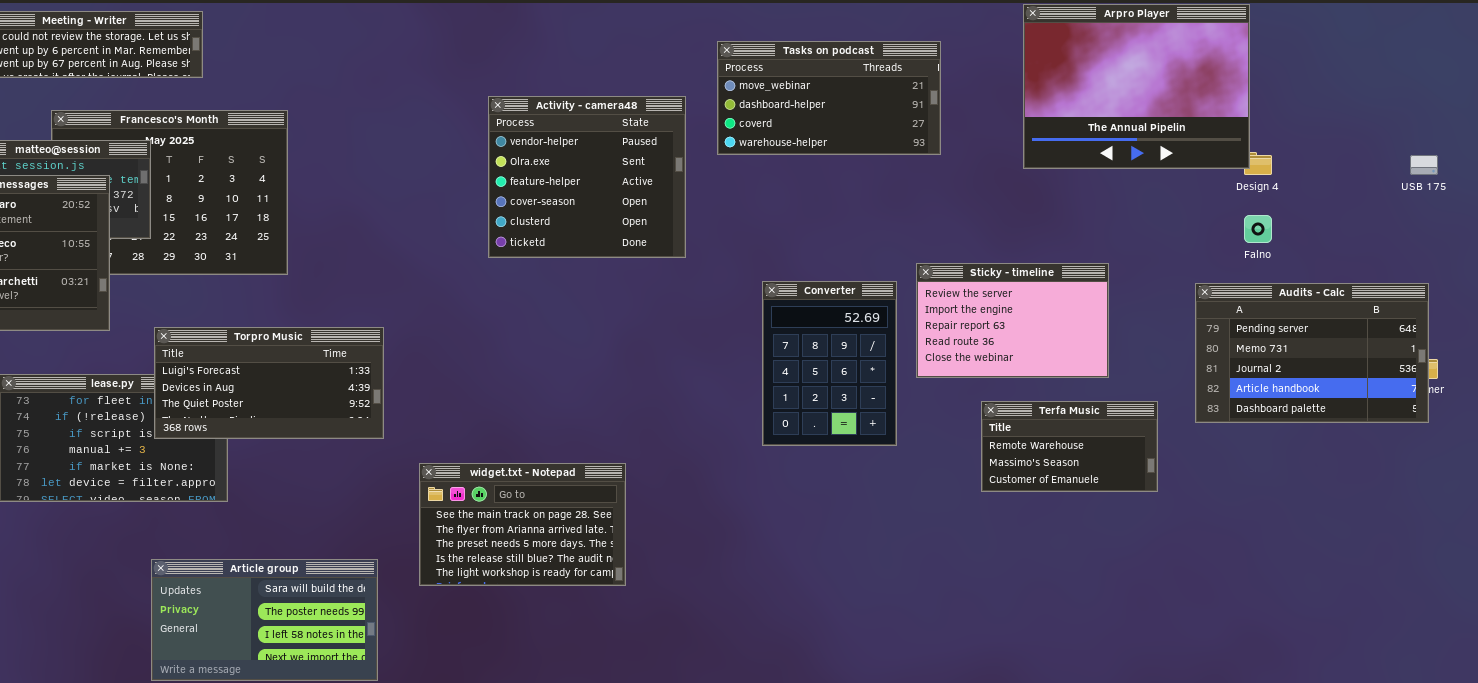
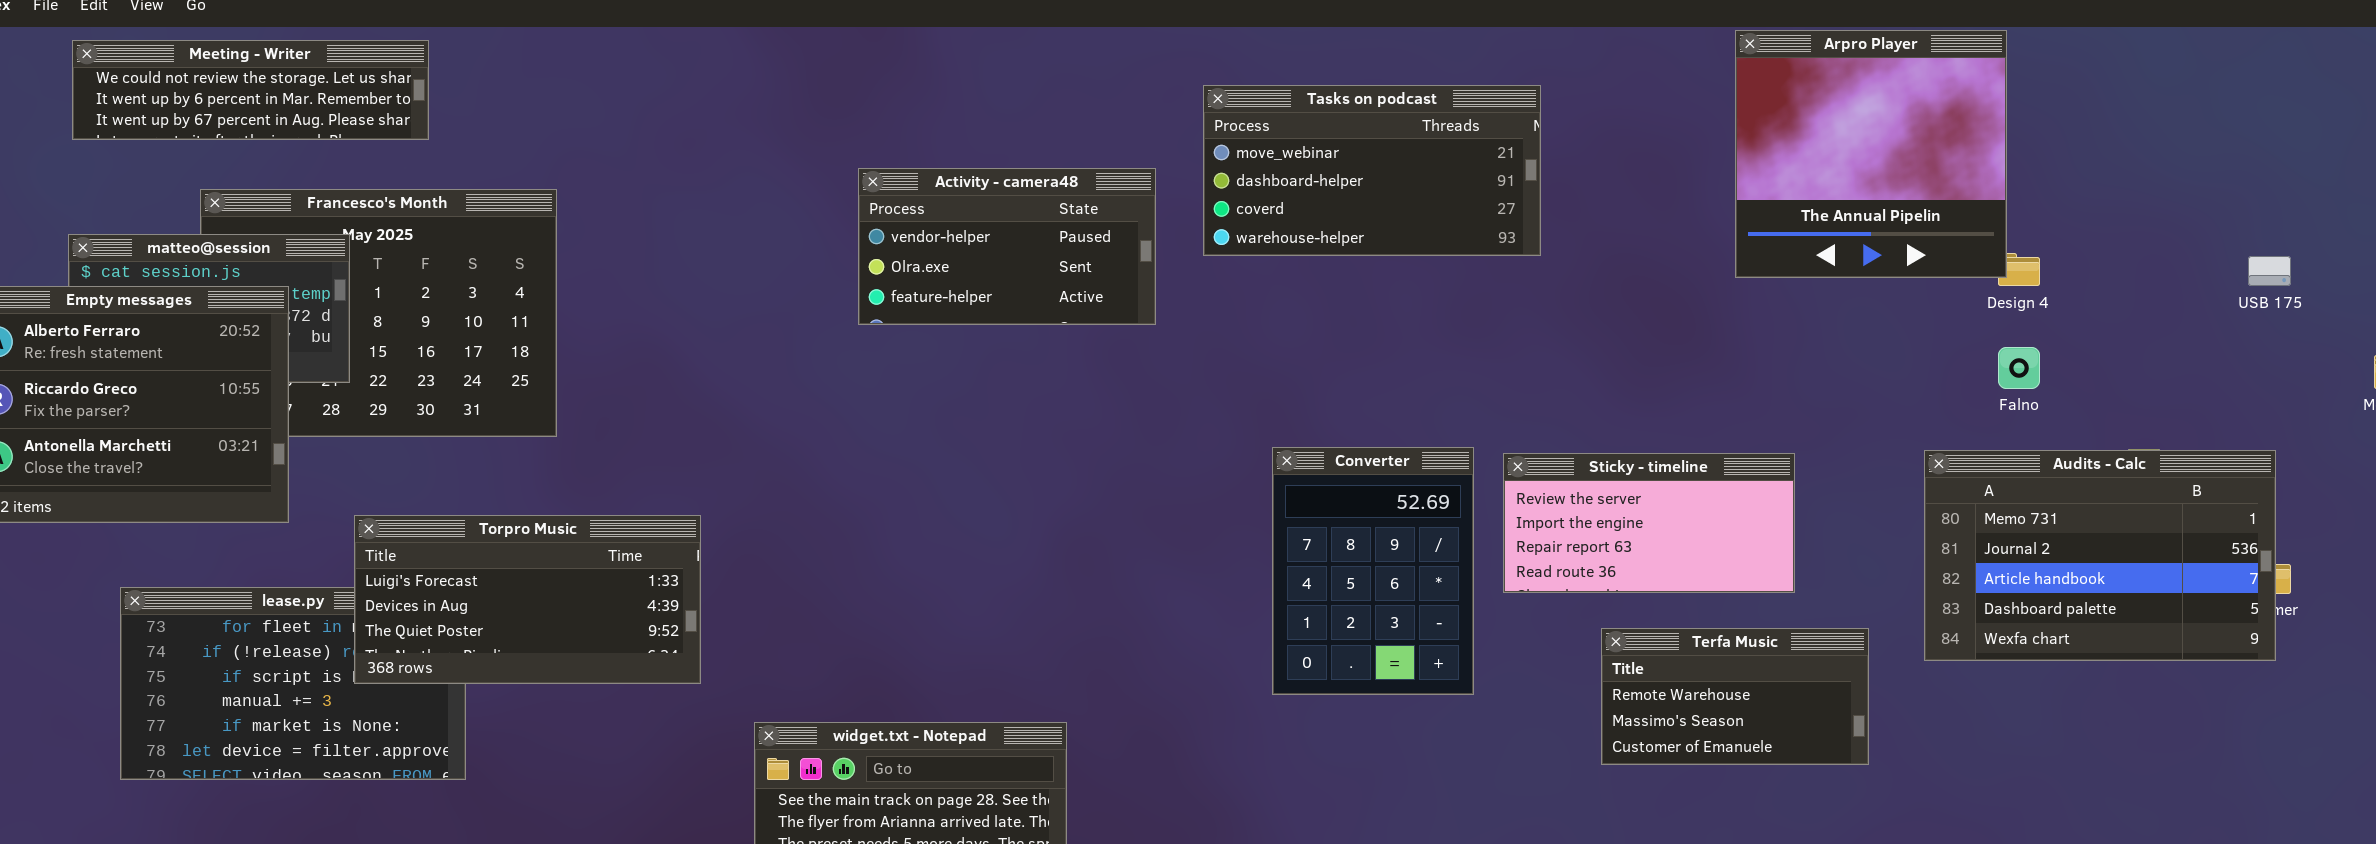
Arpro Player: [1023,4,1250,169] -> [1735,30,2007,278], resized
Activity - camera48: [488,96,686,258] -> [858,168,1156,325], resized
Sticky - timeline: [916,263,1109,378] -> [1503,453,1795,593], resized
Audits - Calc: [1195,283,1429,423] -> [1924,450,2276,661], scrolled down 1 row

